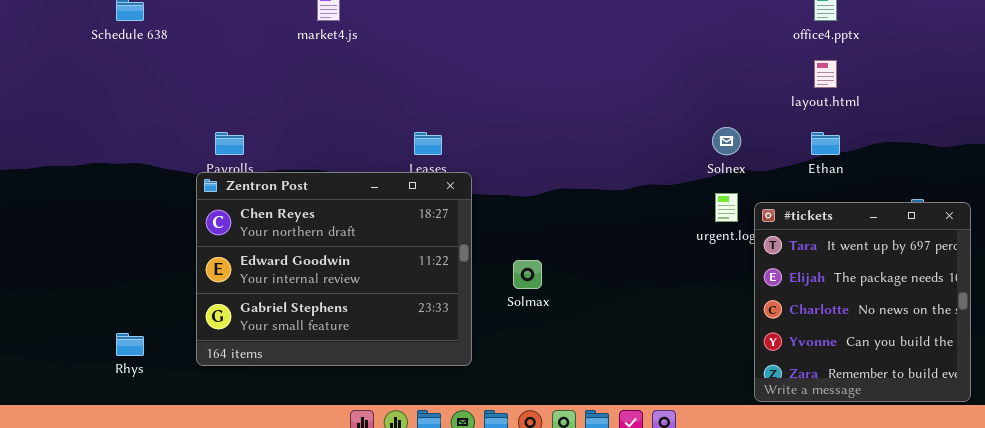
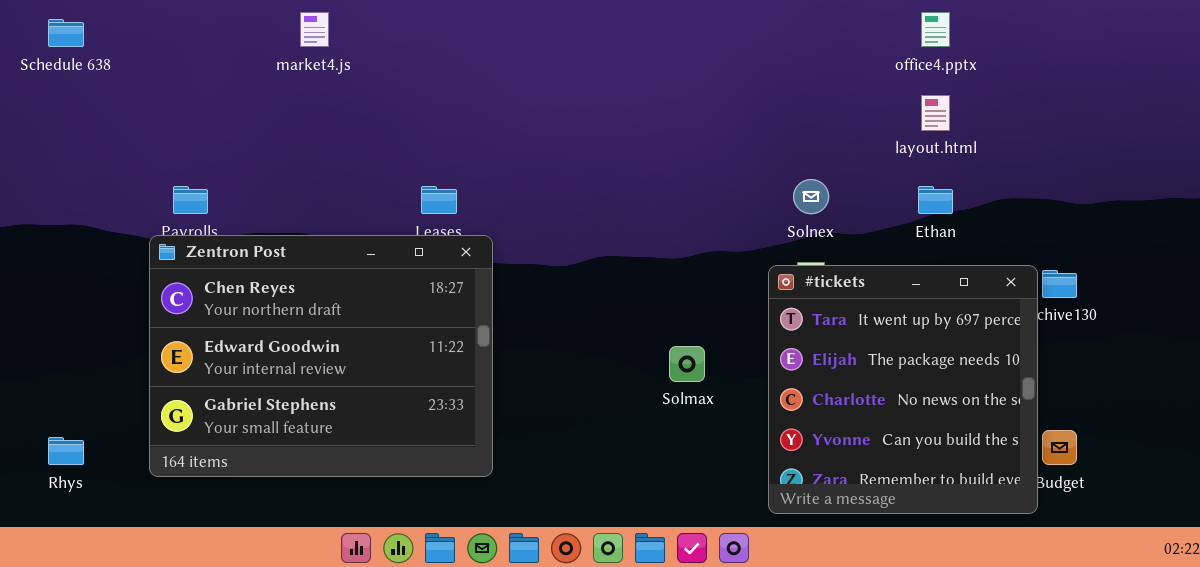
#tickets: [754,202,971,402] -> [768,265,1038,514], moved
Solmax: [513,260,542,289] -> [669,346,705,382], moved

